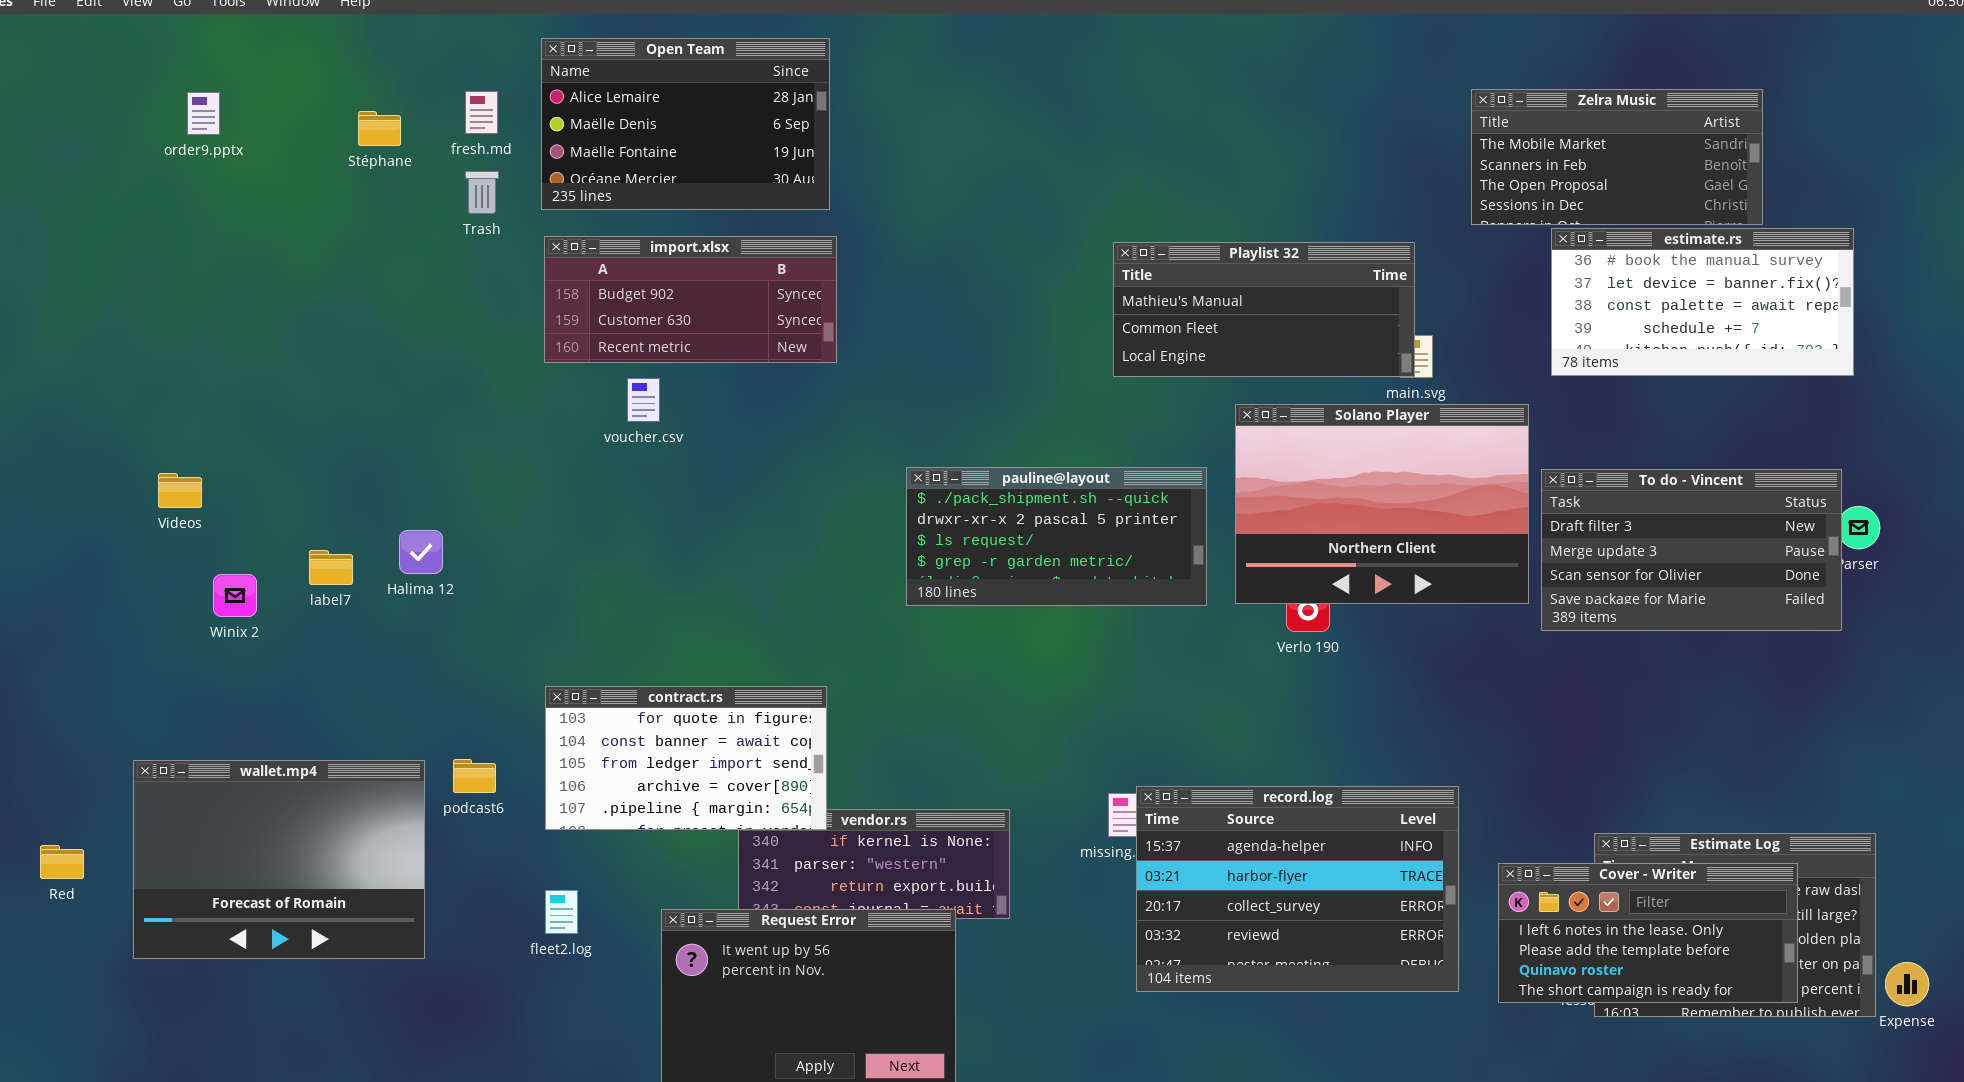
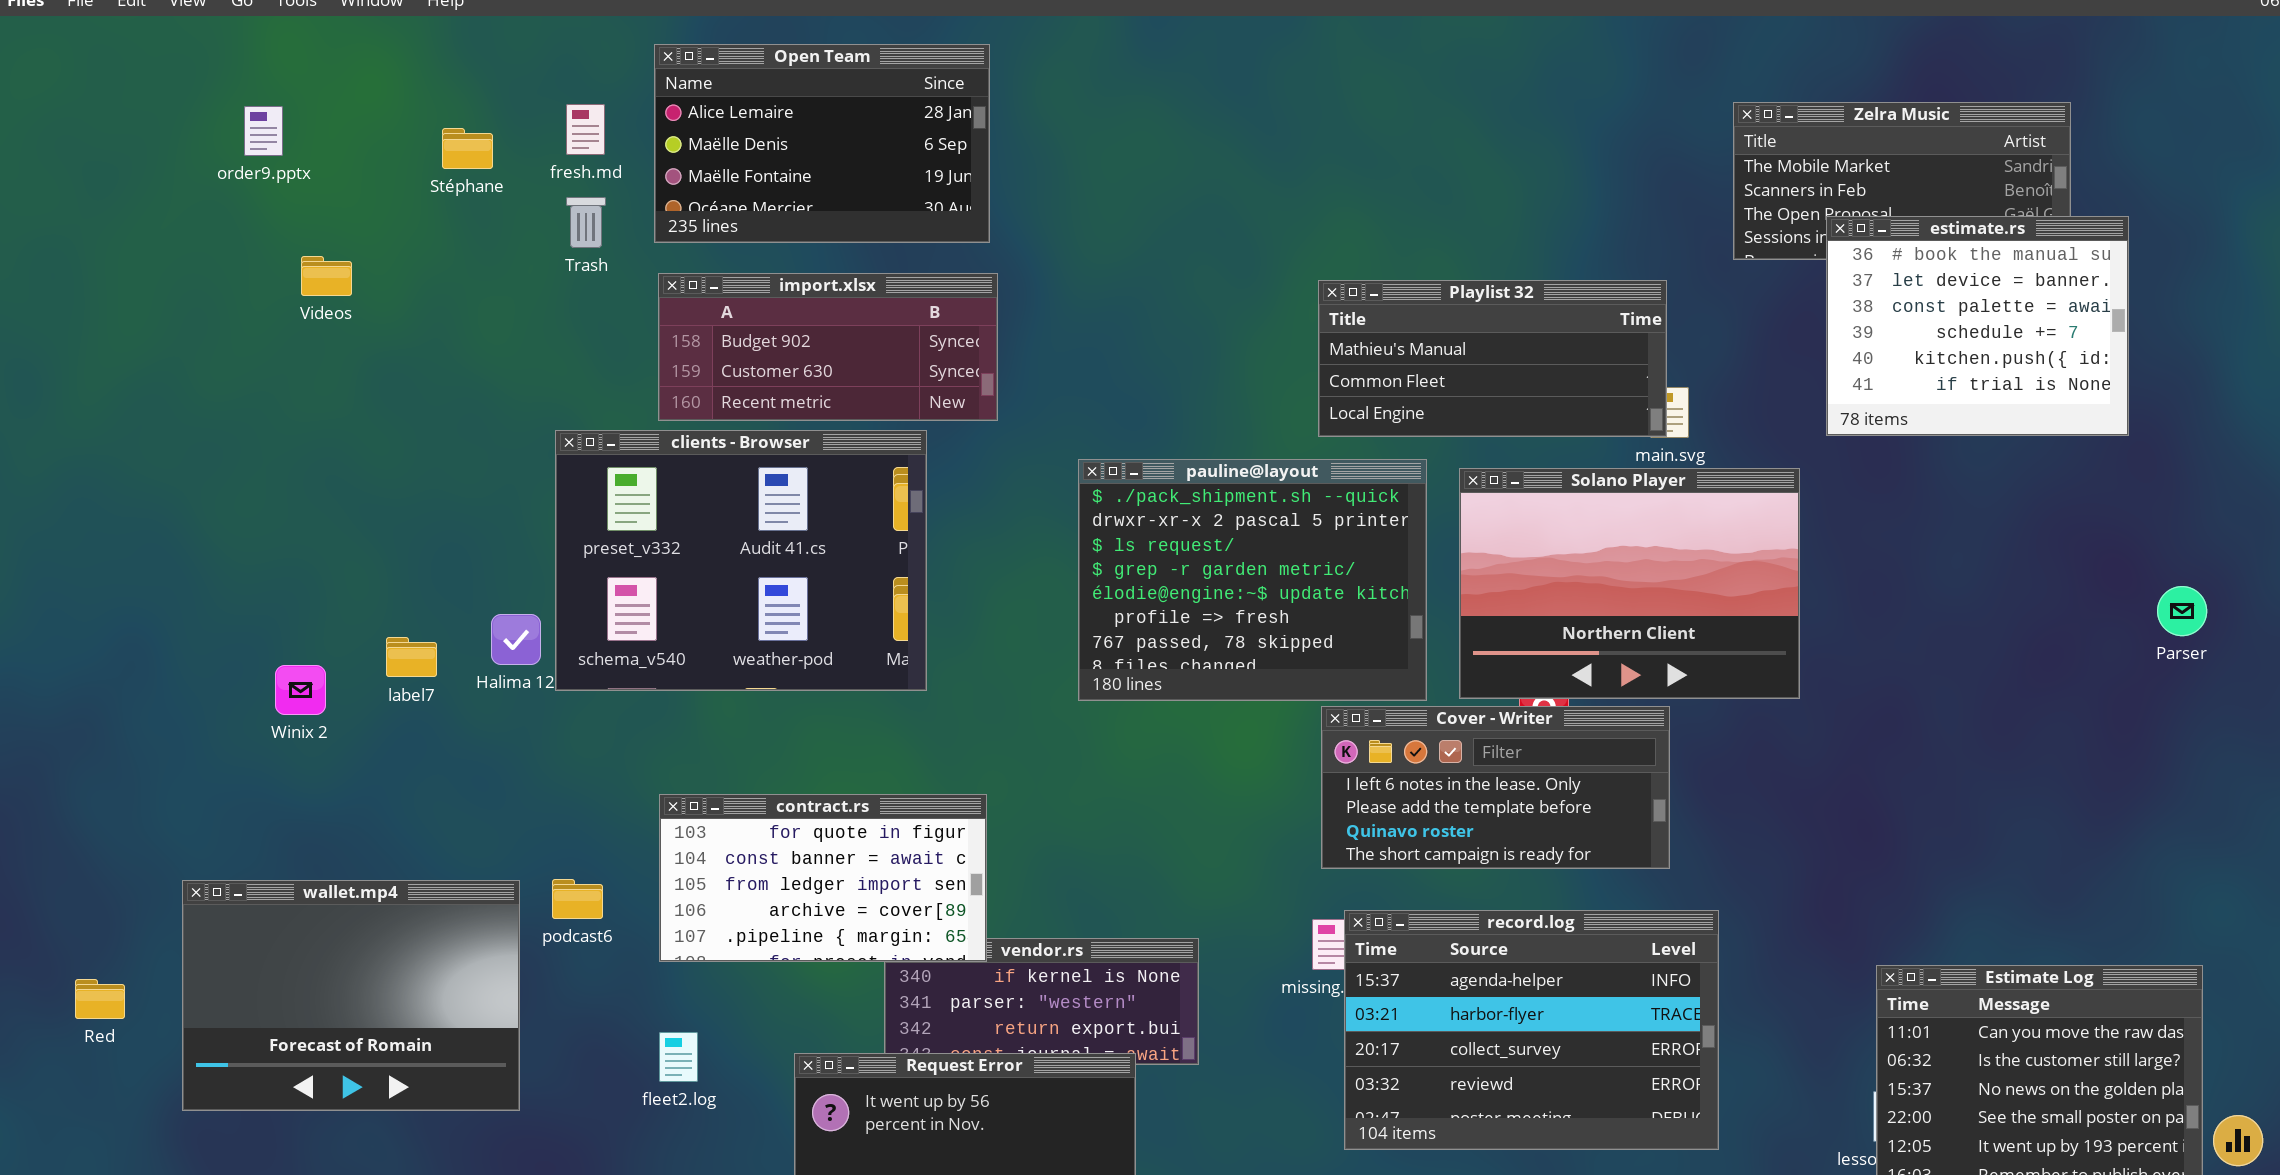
estimate.rs: [1551,228,1854,376] -> [1826,216,2129,436], resized
clients - Browser: none -> [555,430,927,691], opened
pauline@layout: [906,467,1207,606] -> [1078,459,1427,701], resized
To do - Vincent: [1541,469,1842,631] -> none, closed
Videos: [158,473,202,508] -> [301,256,352,296], moved
Cover - Writer: [1498,863,1798,1003] -> [1321,706,1670,869], moved

